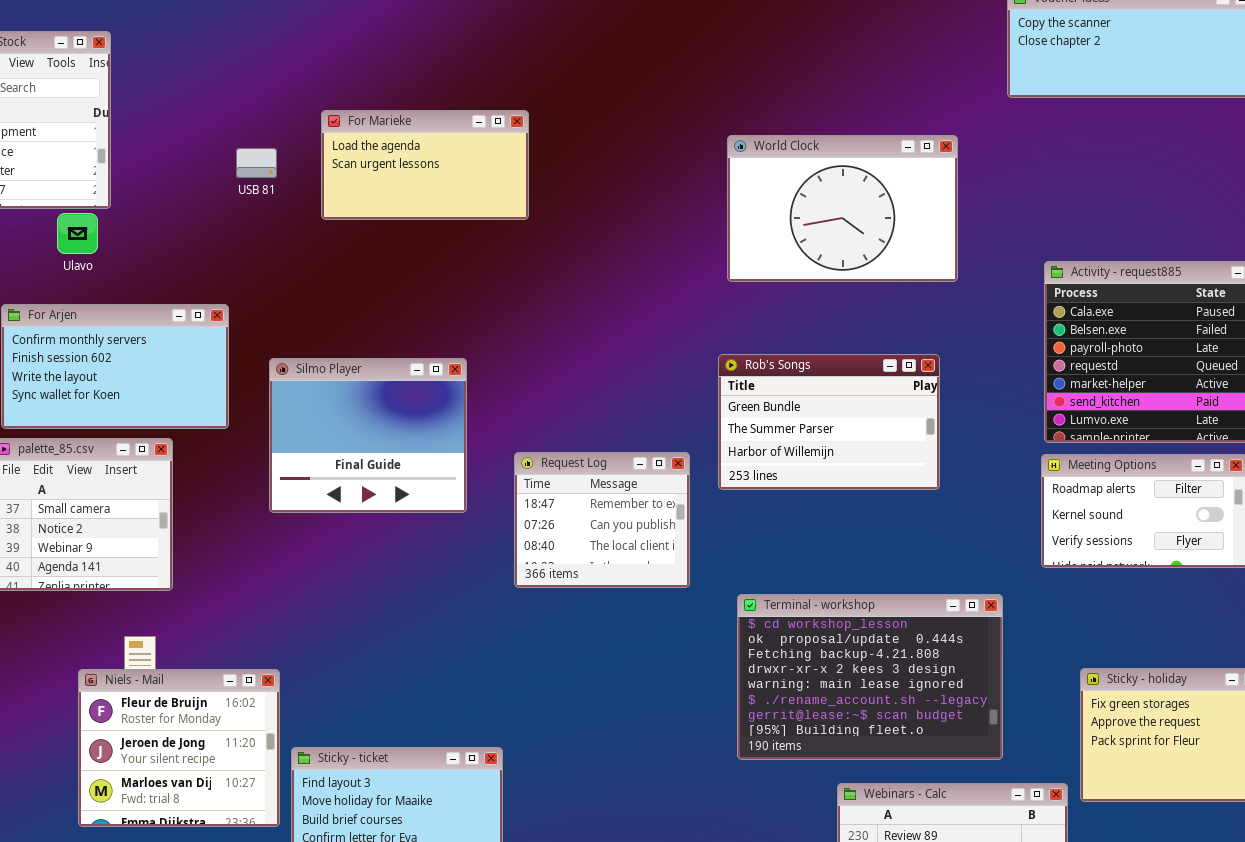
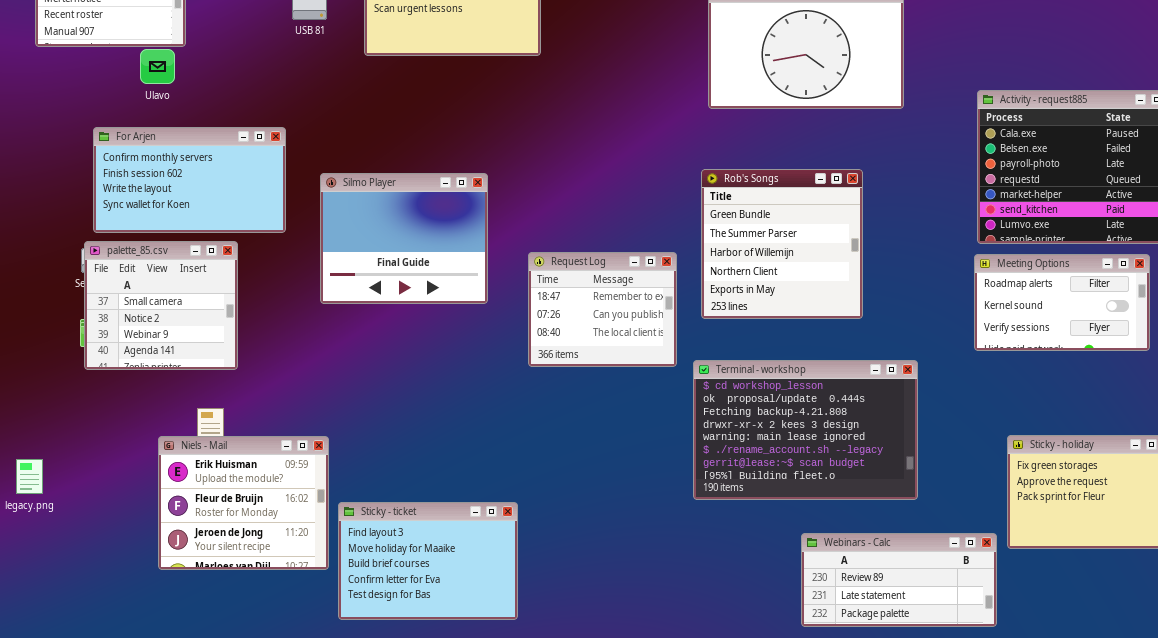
Rob's Songs: [718,354,940,490] -> [701,169,863,319], resized
Terminal - workshop: [737,594,1003,760] -> [693,360,918,500], moved
Niels - Mail: [78,669,280,827] -> [158,436,329,570], scrolled up 1 row

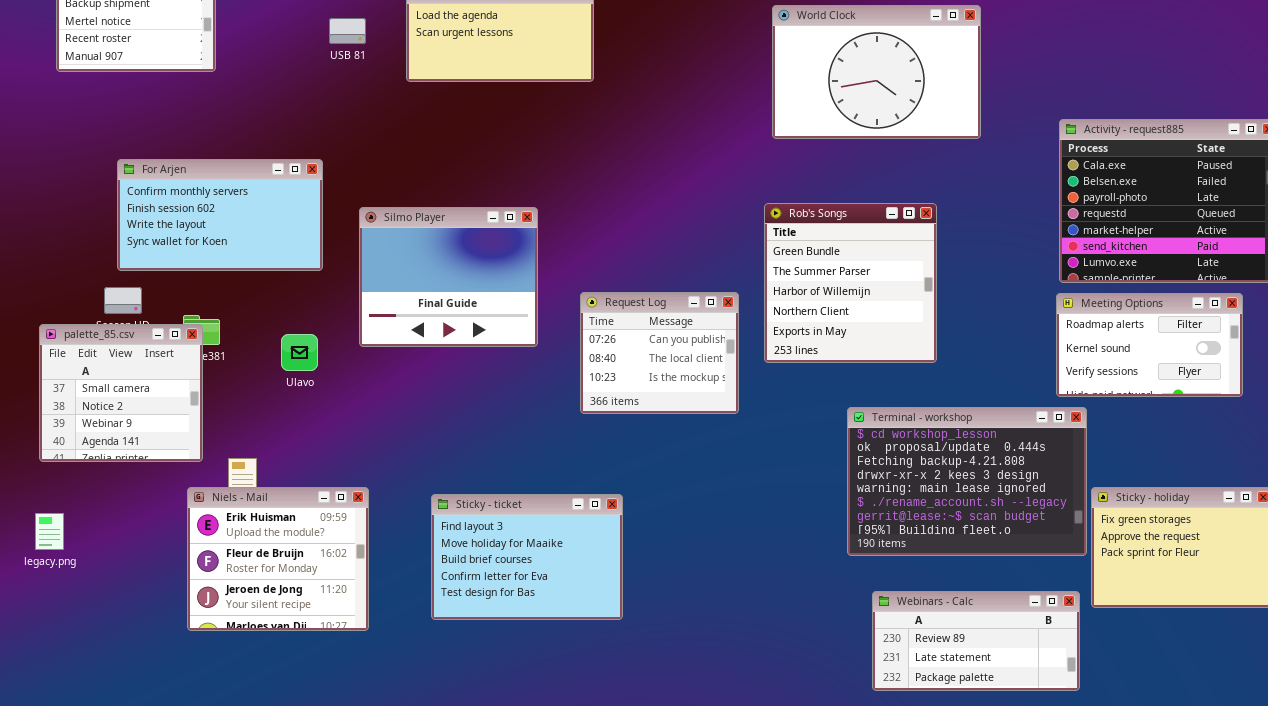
Ulavo: [140,49,175,84] -> [281,334,318,371], moved
palette_85.csv: [84,241,238,370] -> [39,324,203,462], moved
Request Log: [528,252,677,367] -> [580,292,739,414], scrolled down 1 row
Terminal - workshop: [693,360,918,500] -> [847,407,1087,556], moved
Sticky - ticket: [338,502,518,620] -> [431,494,623,620], moved

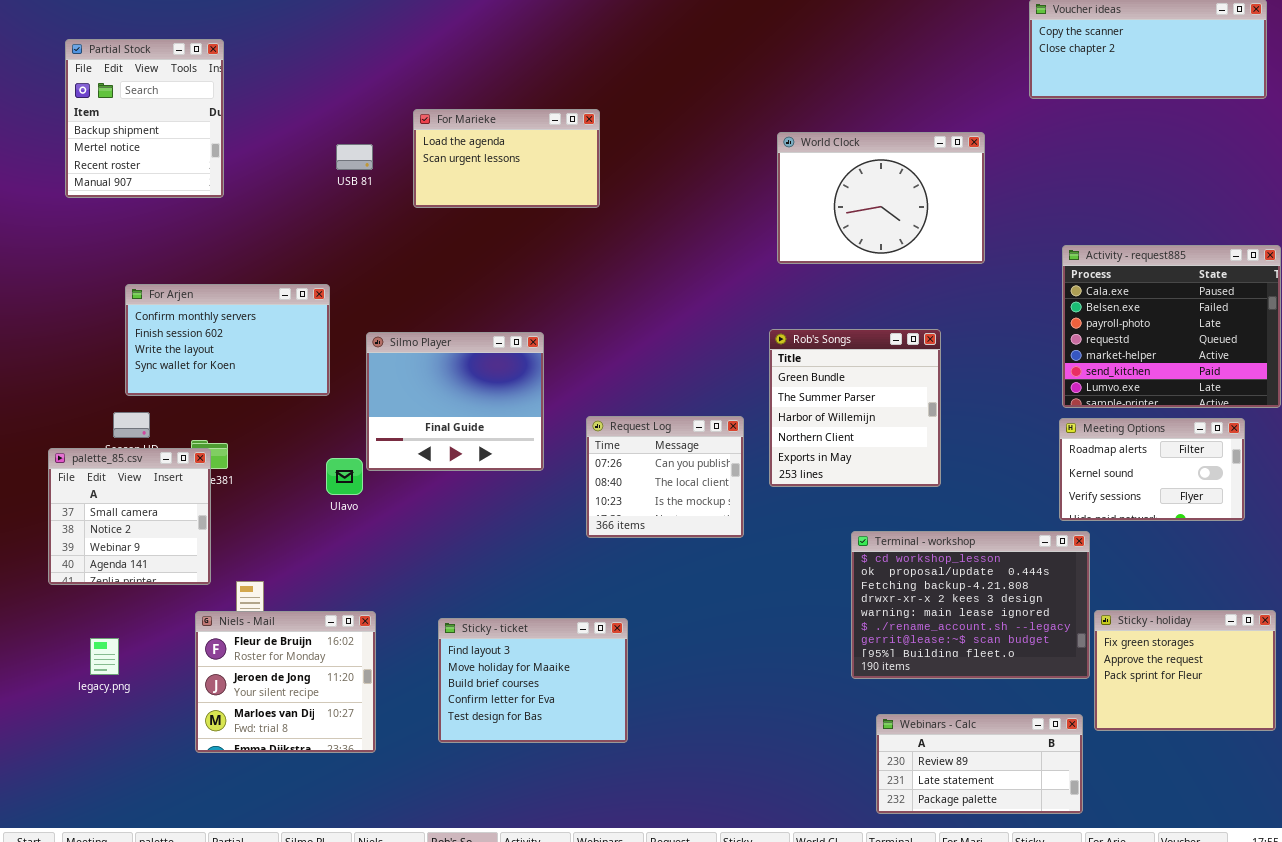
Ulavo: [281,334,318,371] -> [326,458,363,495], moved
Niels - Mail: [187,487,369,631] -> [195,611,376,753], scrolled down 1 row
legacy.png: [35,513,64,550] -> [90,638,119,675], moved

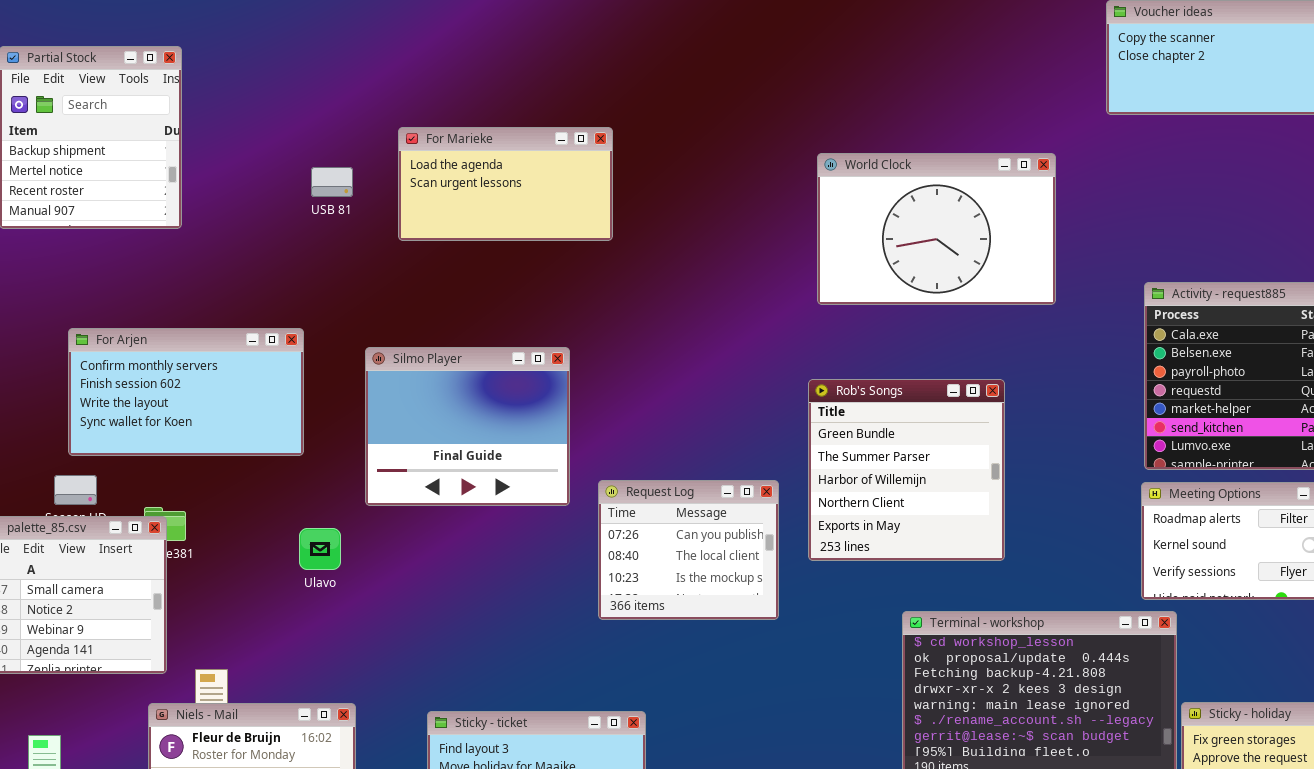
Silmo Player: [366,332,544,471] -> [365,347,570,506], moved

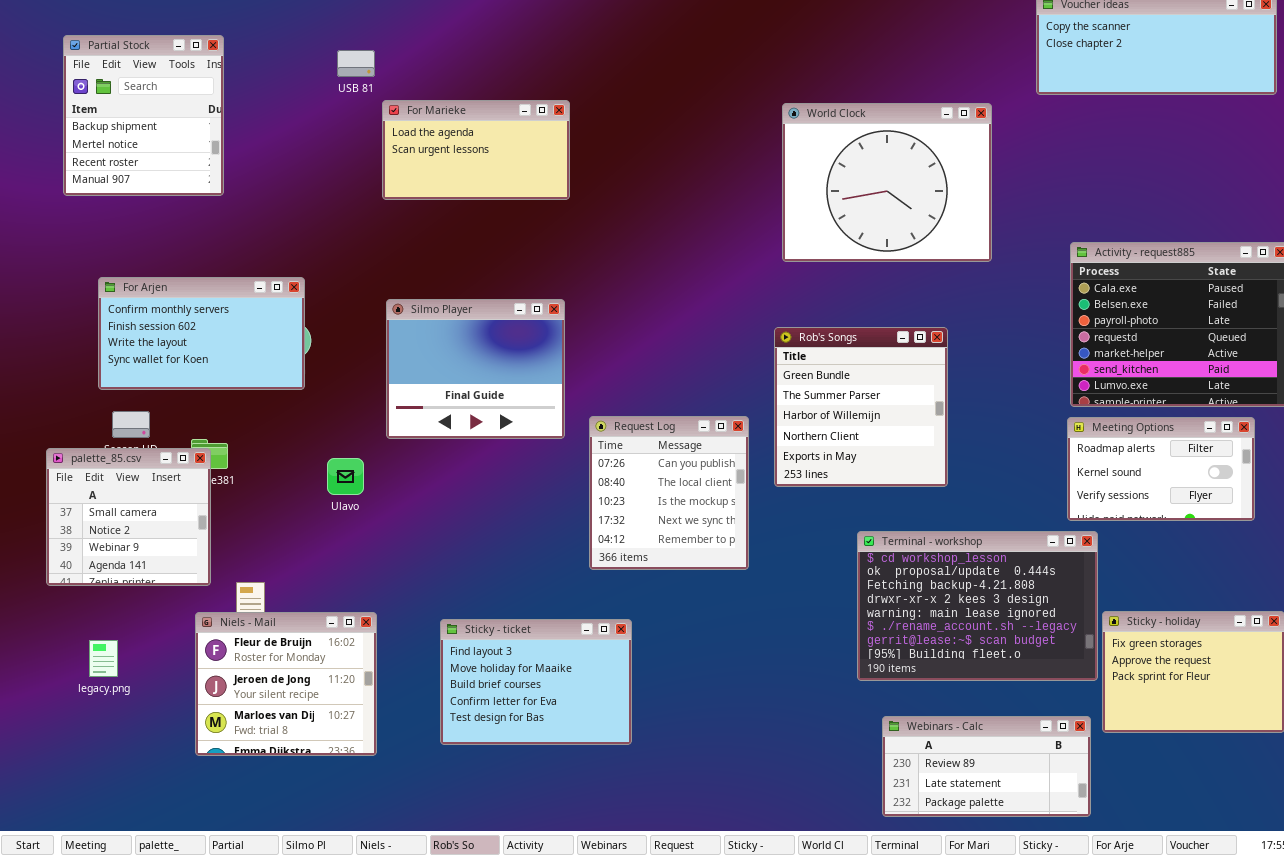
For Marieke: [398,127,613,241] -> [382,100,570,200], moved
World Clock: [817,153,1056,305] -> [782,103,992,262], resized
USB 81: [311,167,353,197] -> [337,50,375,77], moved
For Arjen: [68,328,304,456] -> [98,277,305,390], moved
Request Log: [598,480,779,620] -> [589,416,749,570], resized

